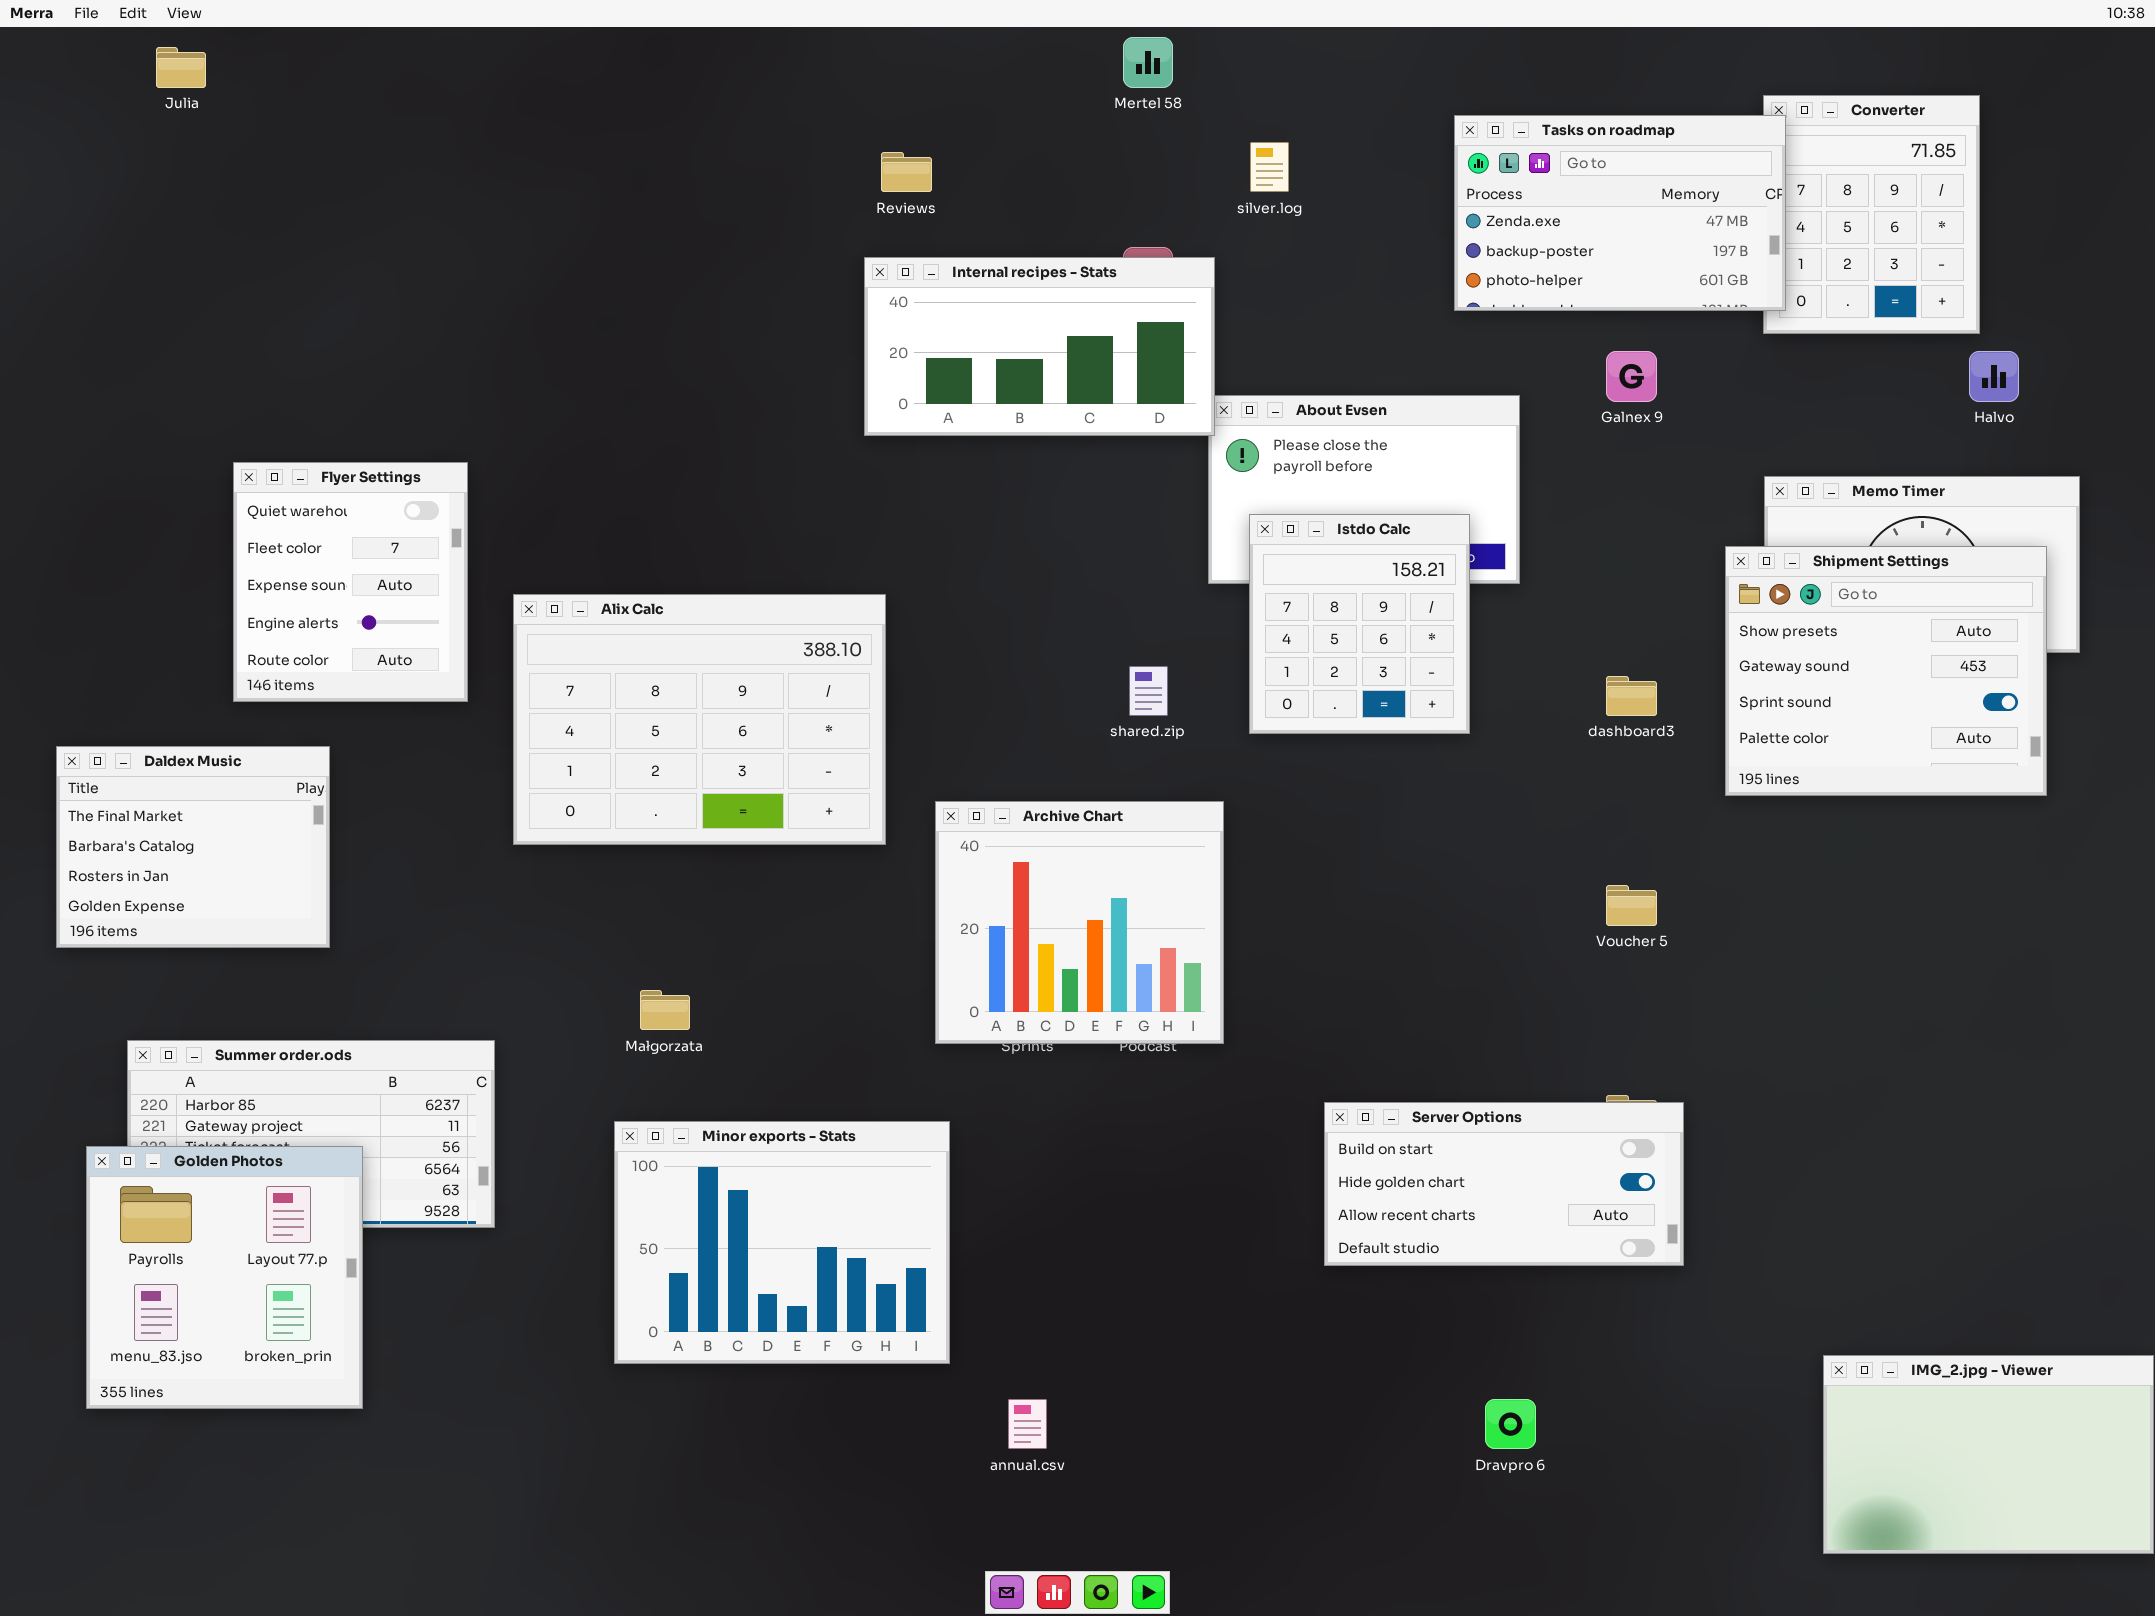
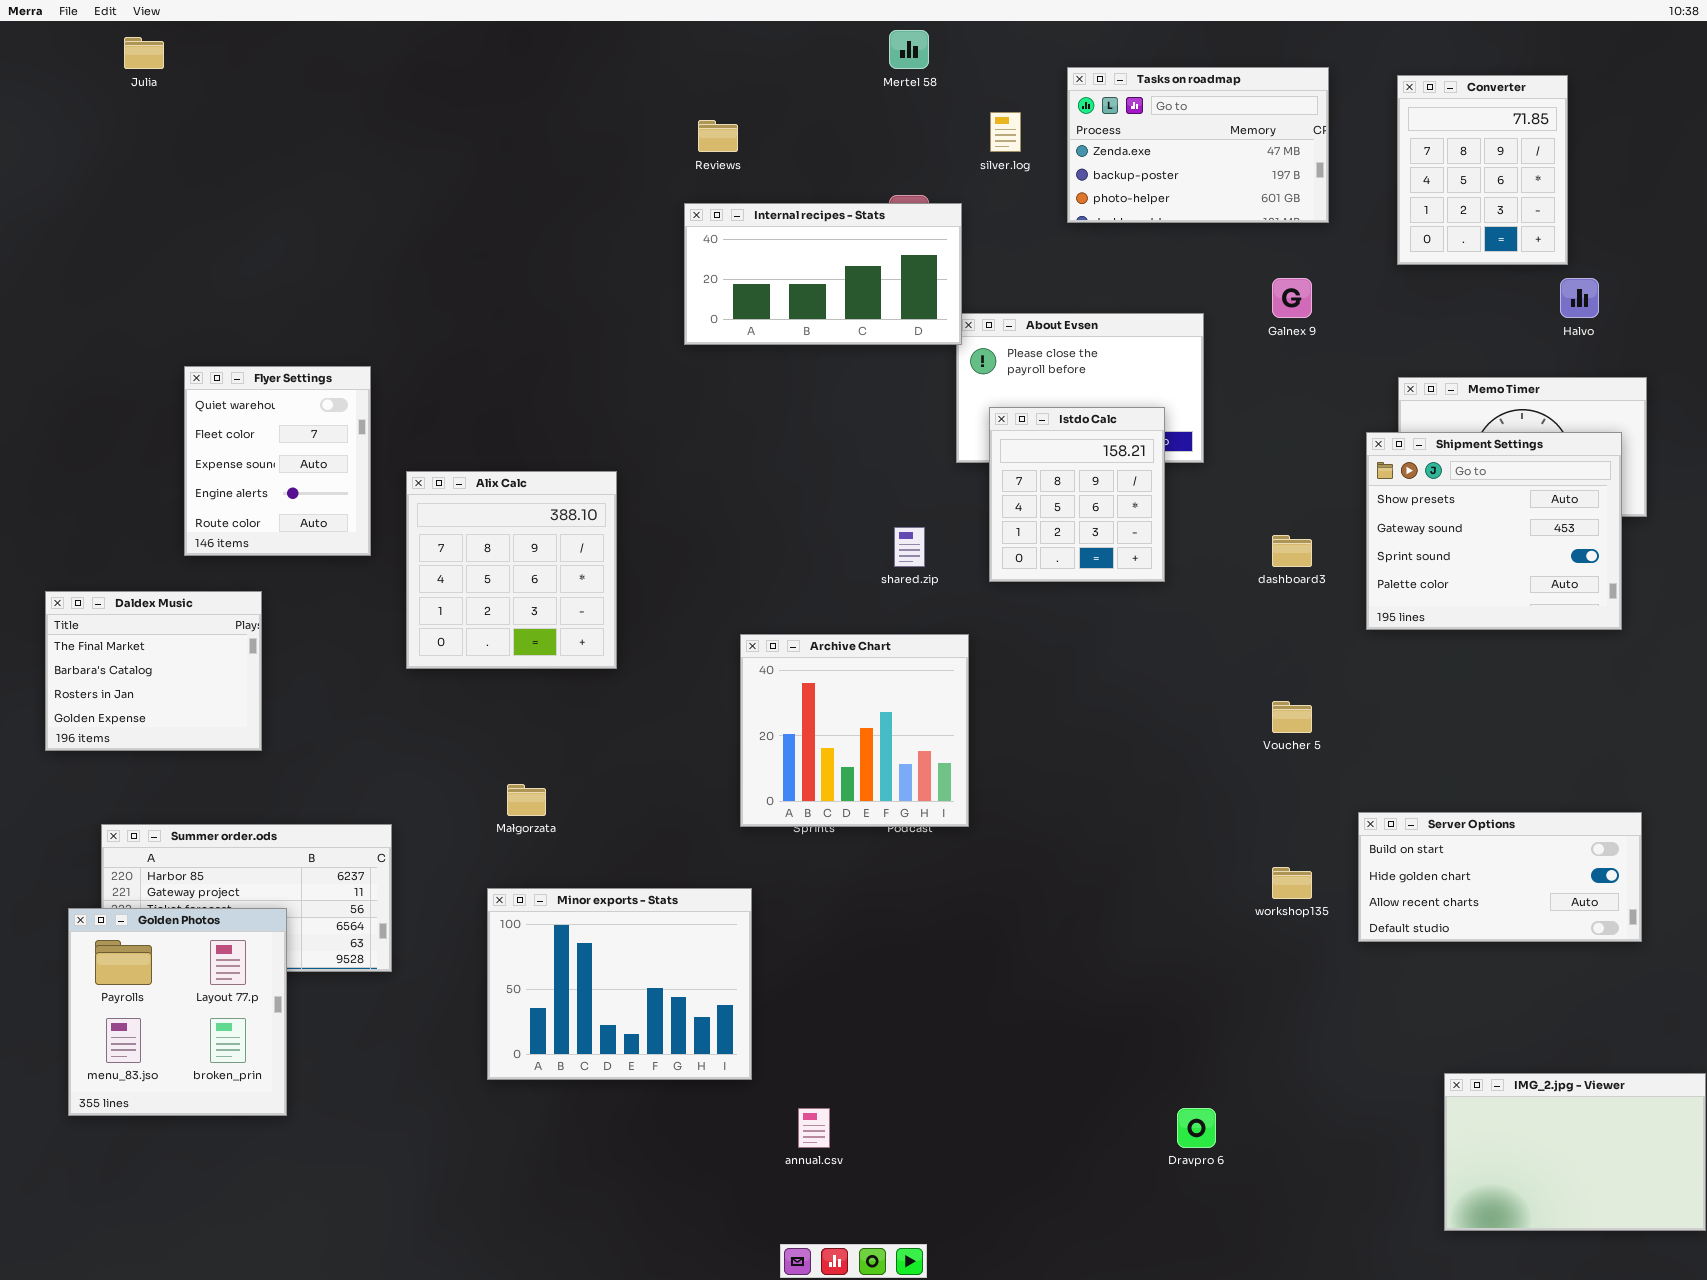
Tasks on roadmap: [1454,115,1786,311] -> [1067,67,1329,223], moved
Alix Calc: [513,594,886,845] -> [406,471,617,669], resized
Server Options: [1324,1102,1684,1266] -> [1358,812,1642,942], moved

